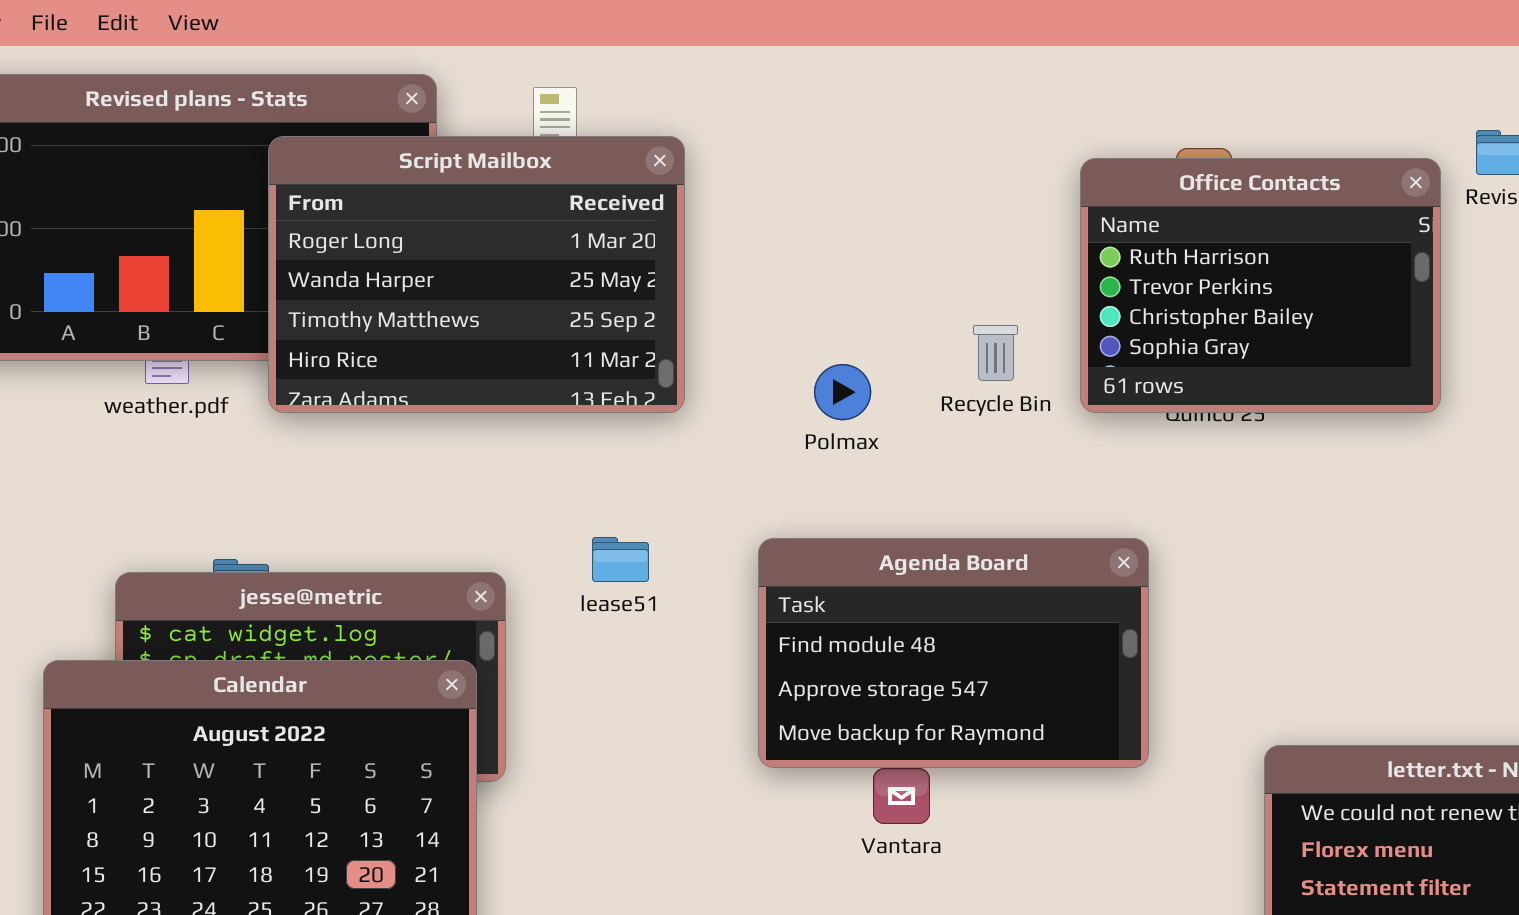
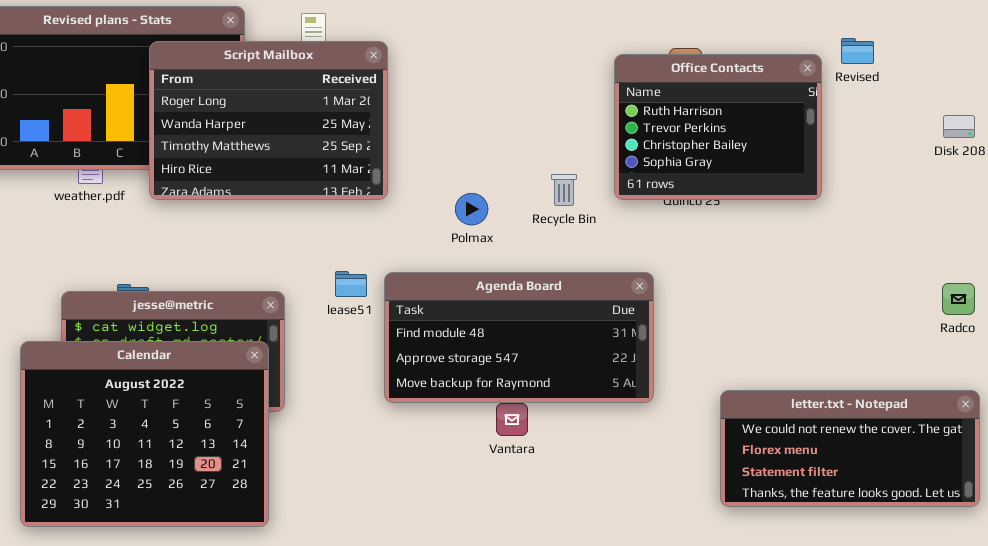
Recycle Bin: [973,325,1018,381] -> [551,174,577,206], moved
Polmax: [814,364,871,420] -> [455,193,488,225], moved
Agenda Board: [758,538,1149,768] -> [384,272,654,403], resized

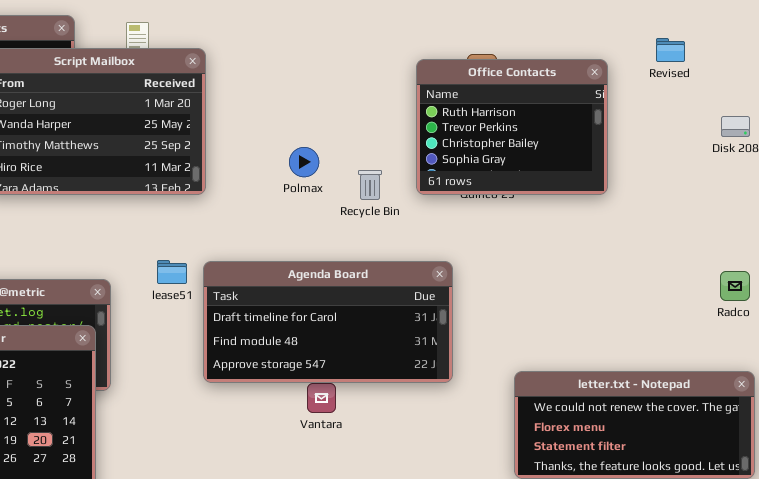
Revised: [841,38,874,64] -> [656,38,685,62], moved
Polmax: [455,193,488,225] -> [289,147,319,177], moved
Agenda Board: [384,272,654,403] -> [203,261,453,383], scrolled up 1 row

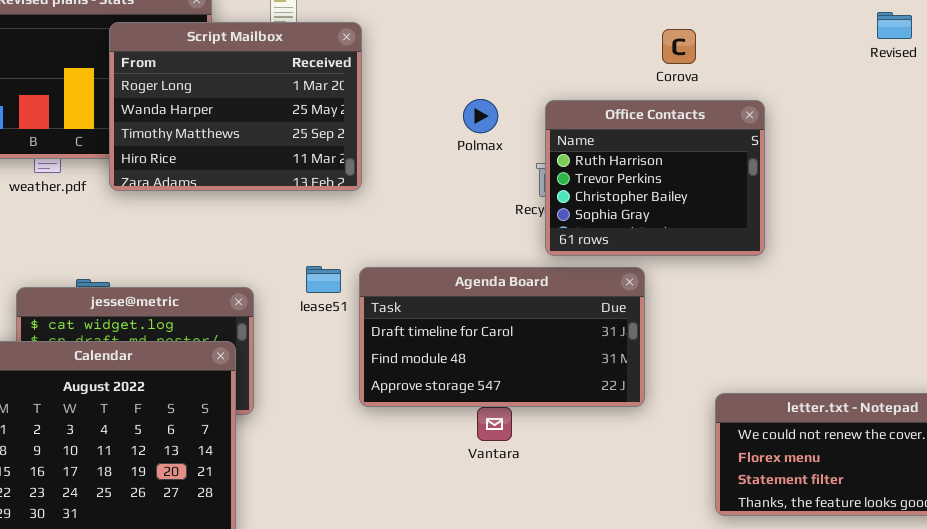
Office Contacts: [416,59,608,195] -> [545,100,765,256], moved
Polmax: [289,147,319,177] -> [463,99,498,133], moved

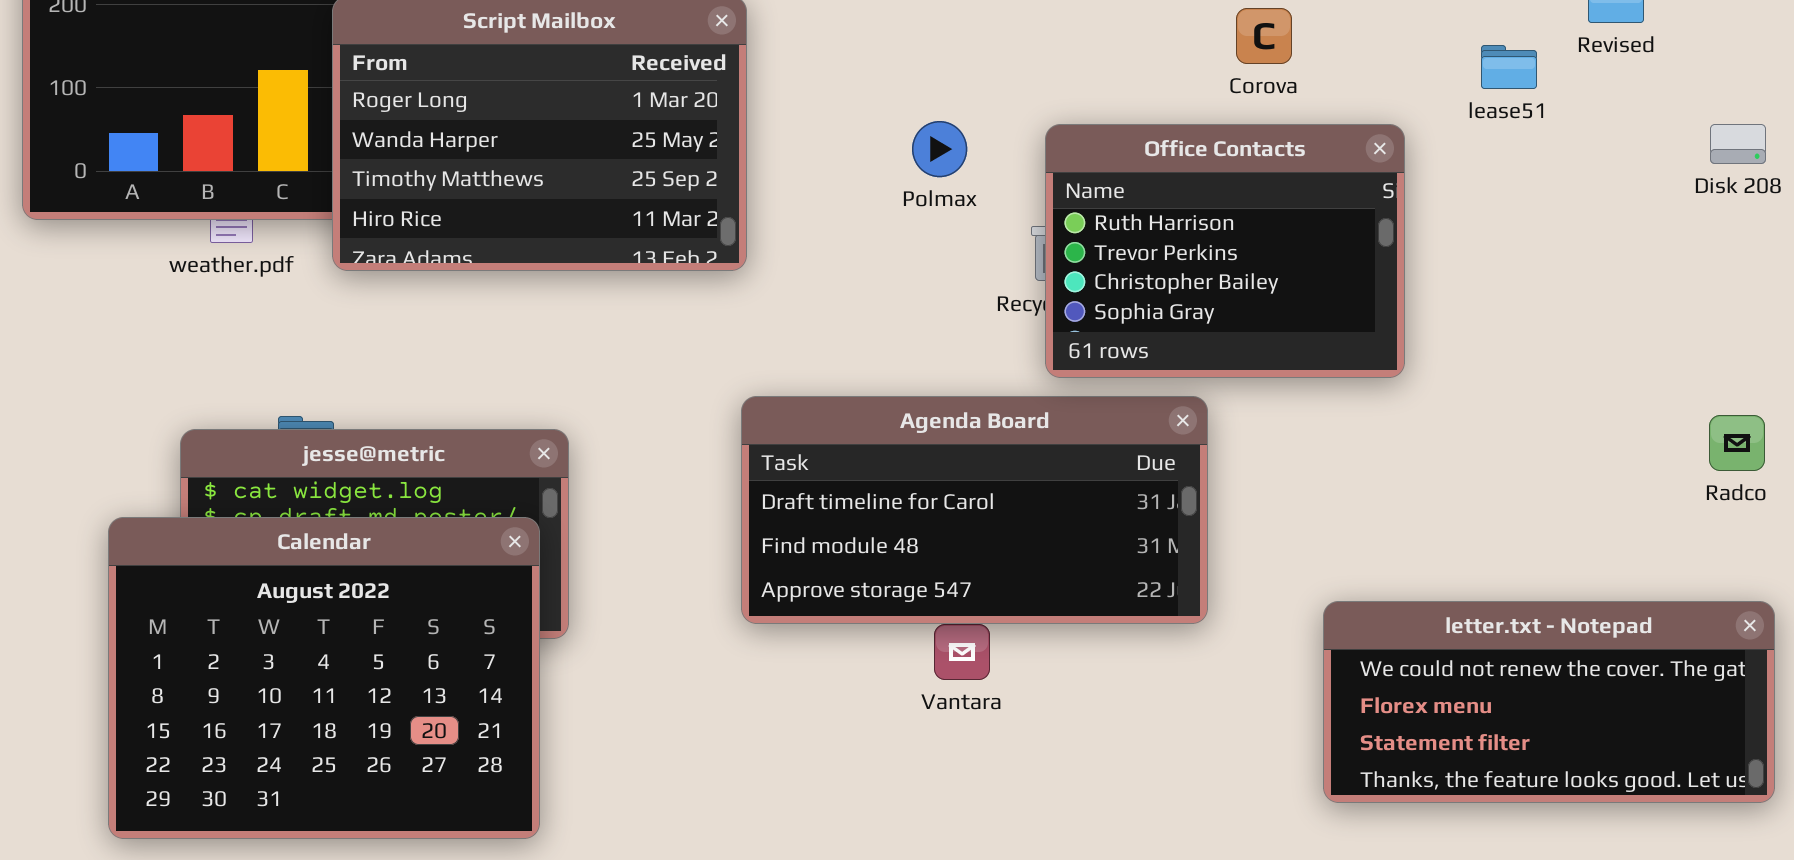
lease51: [306,266,341,293] -> [1481,45,1537,89], moved

